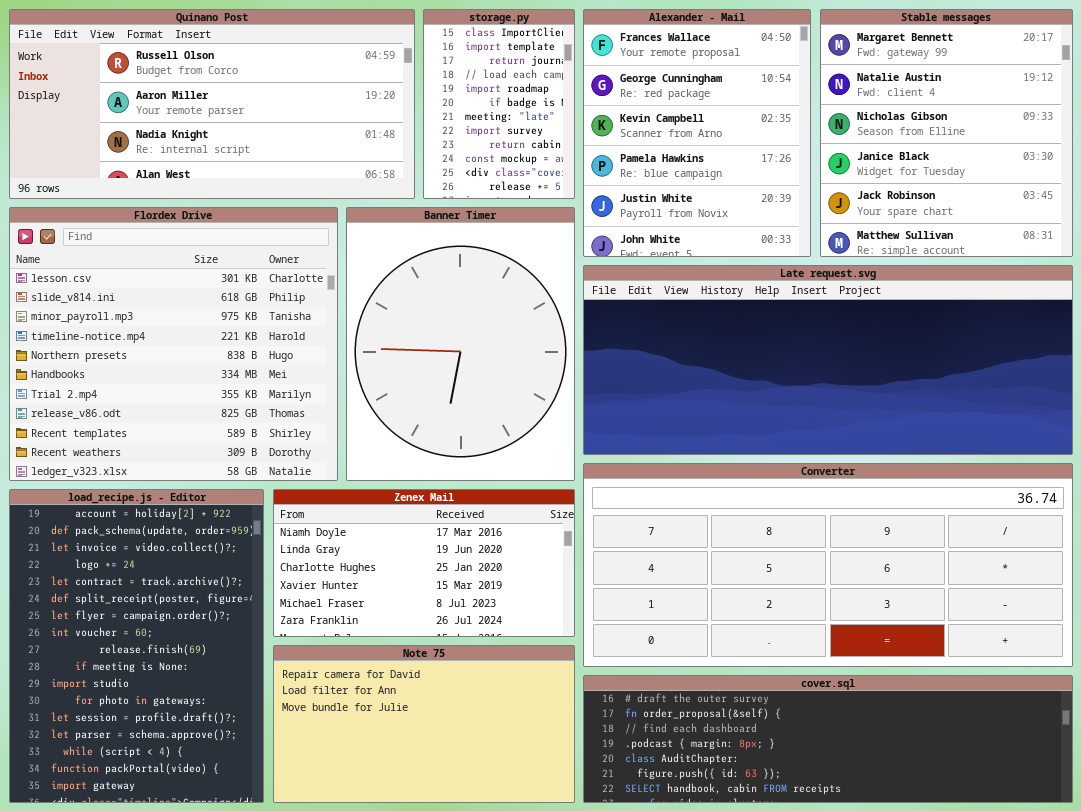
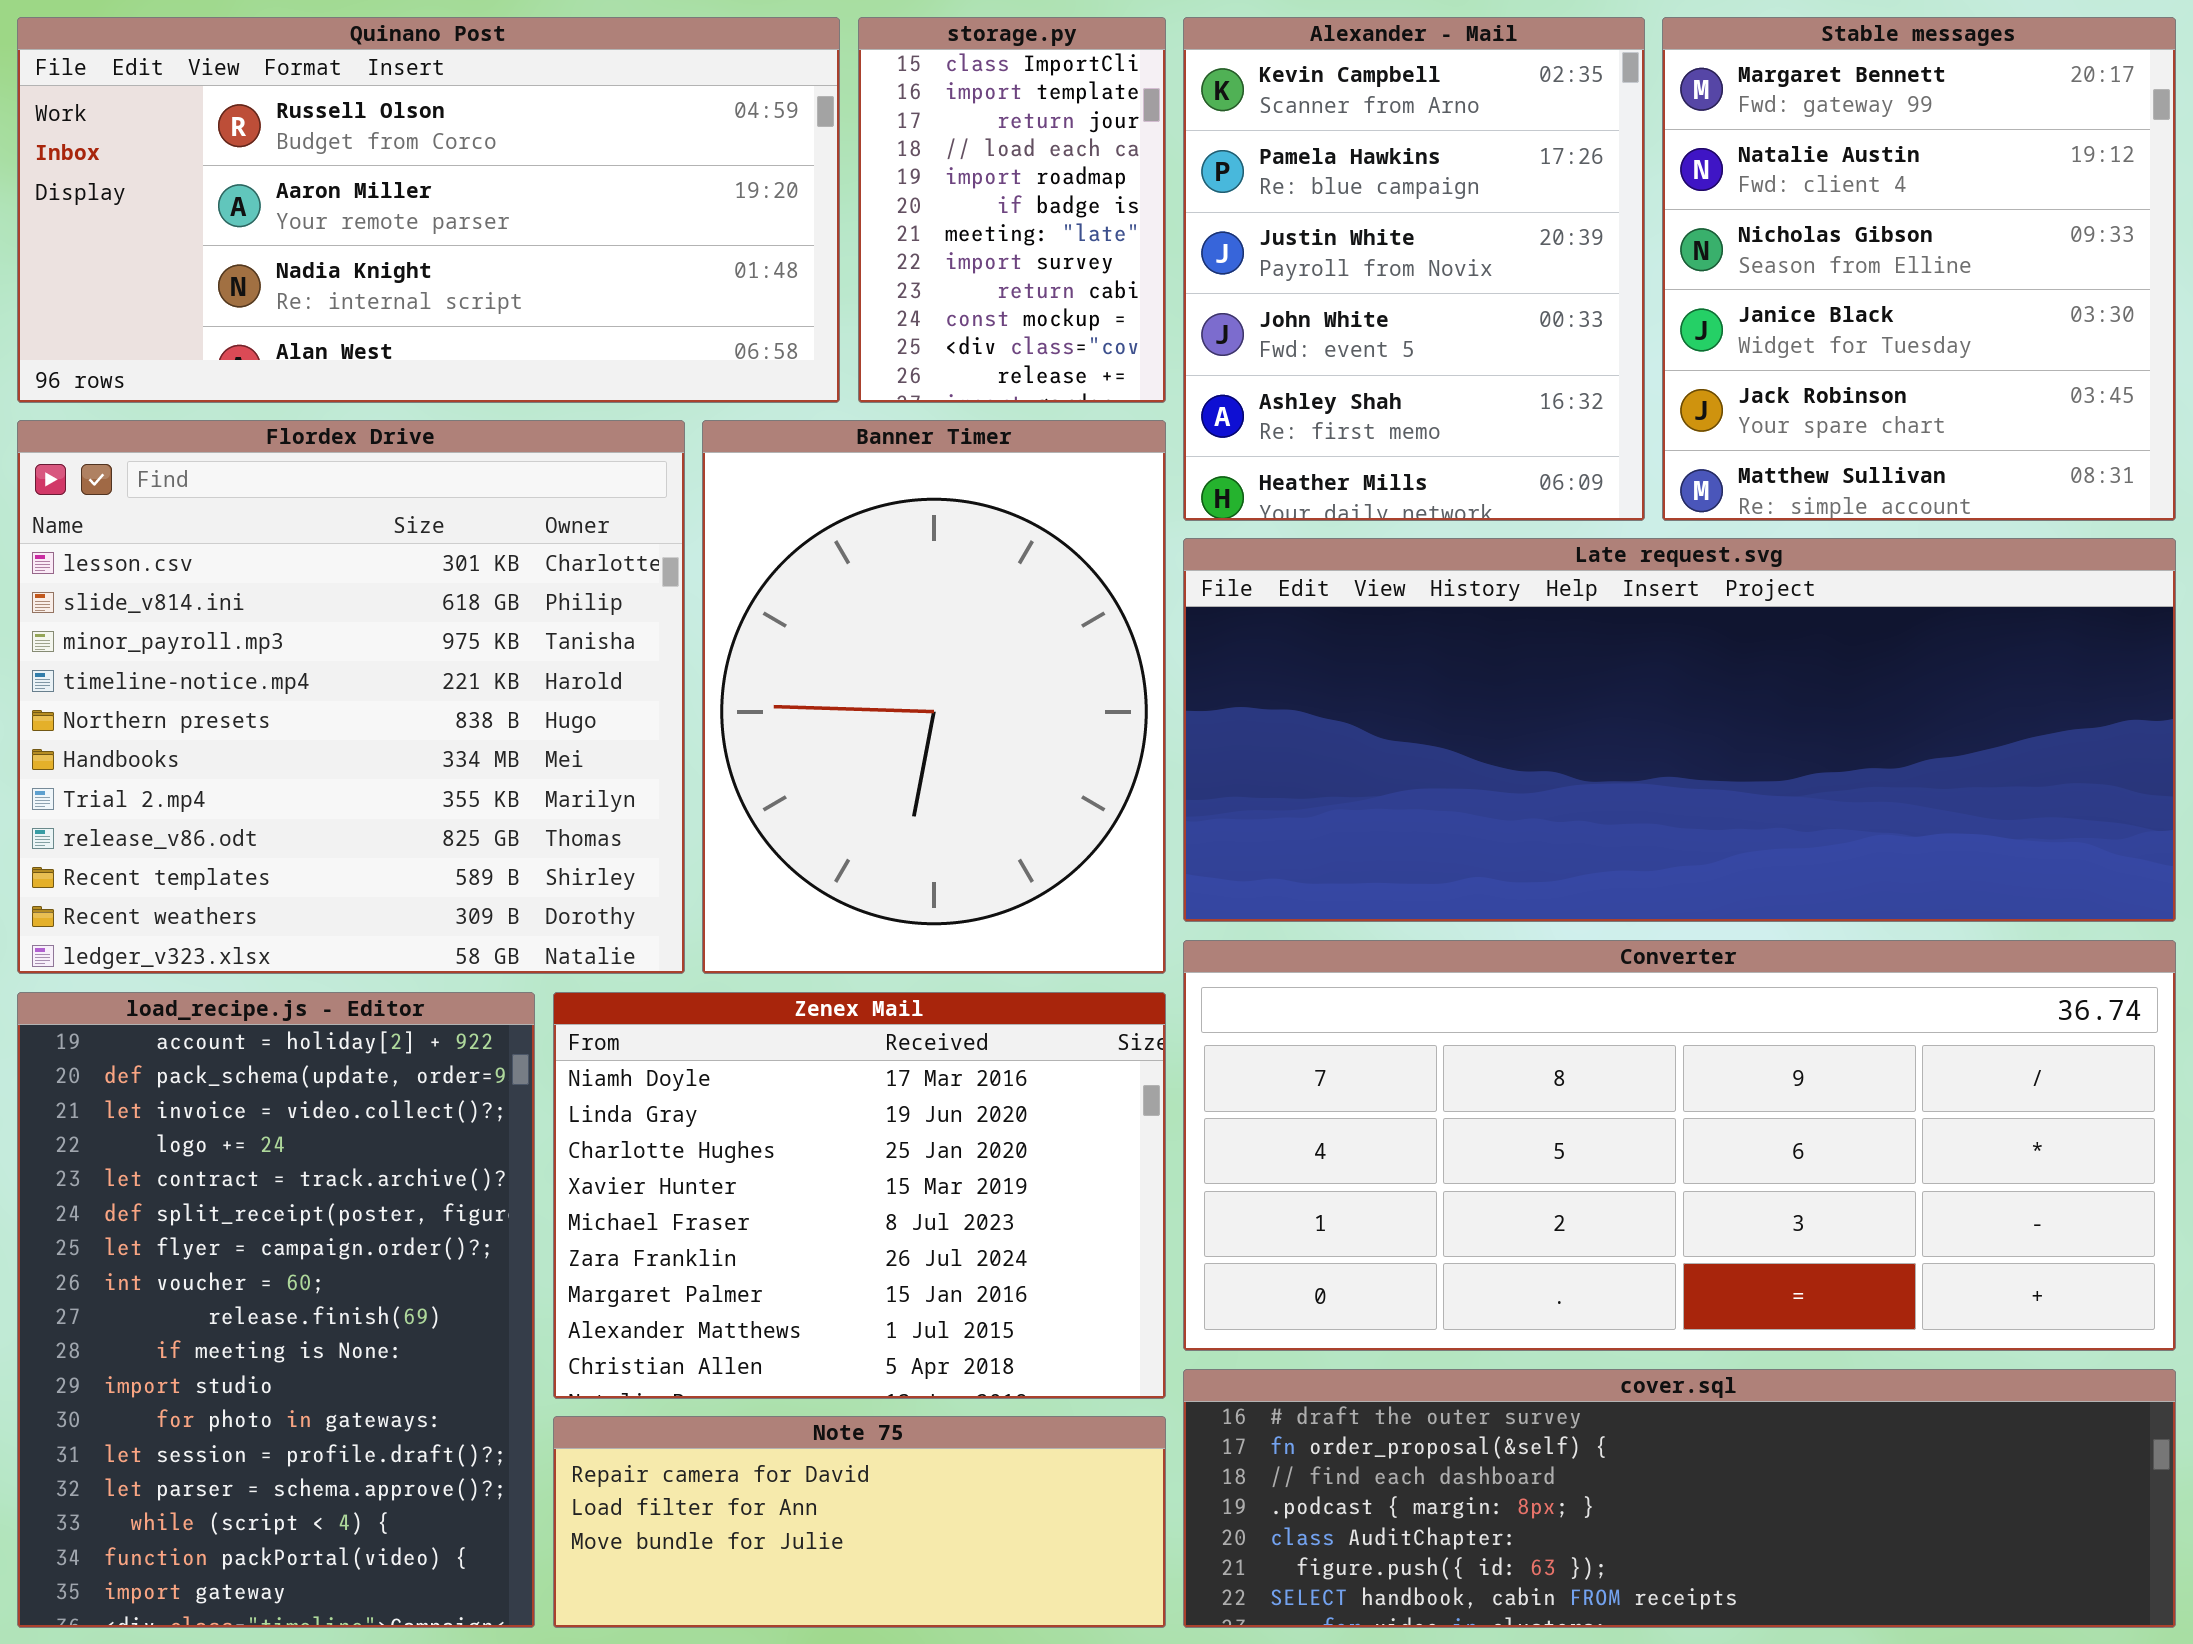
Alexander - Mail: [583,9,811,257] -> [1183,17,1645,521], scrolled down 2 rows
Zenex Mail: [273,489,575,637] -> [553,992,1166,1399], resized
Note 75: [273,645,575,803] -> [553,1416,1166,1628], resized

